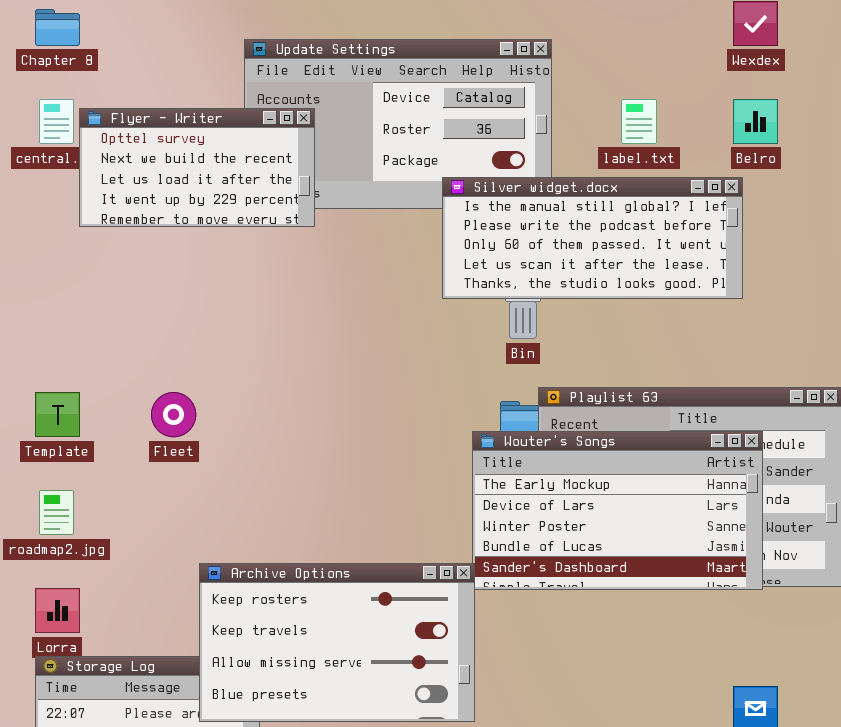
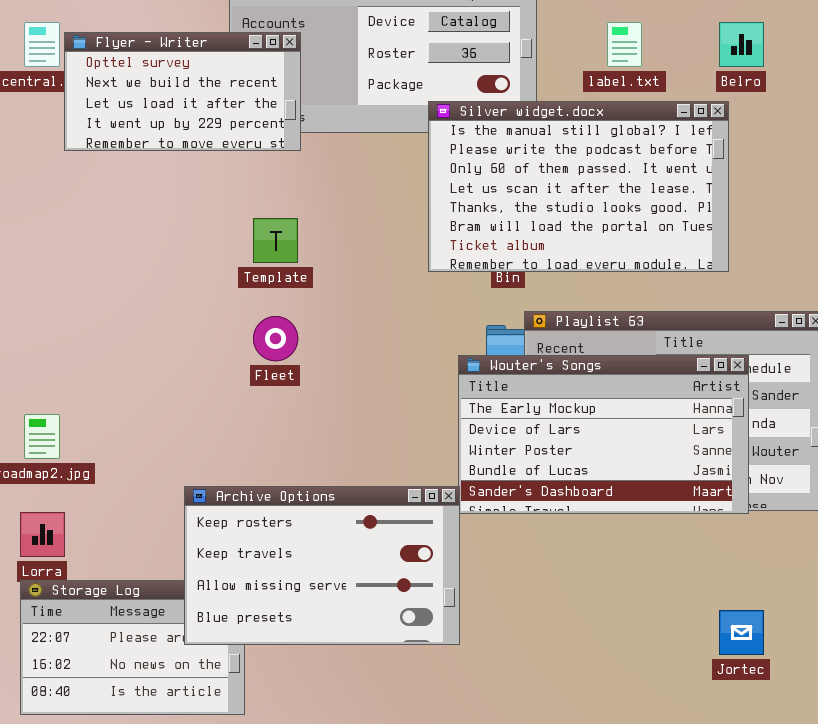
Silver widget.docx: [442,177,743,299] -> [428,101,729,272], resized
Template: [35,392,80,437] -> [253,218,298,263], moved
Fleet: [151,392,196,437] -> [253,316,298,361], moved

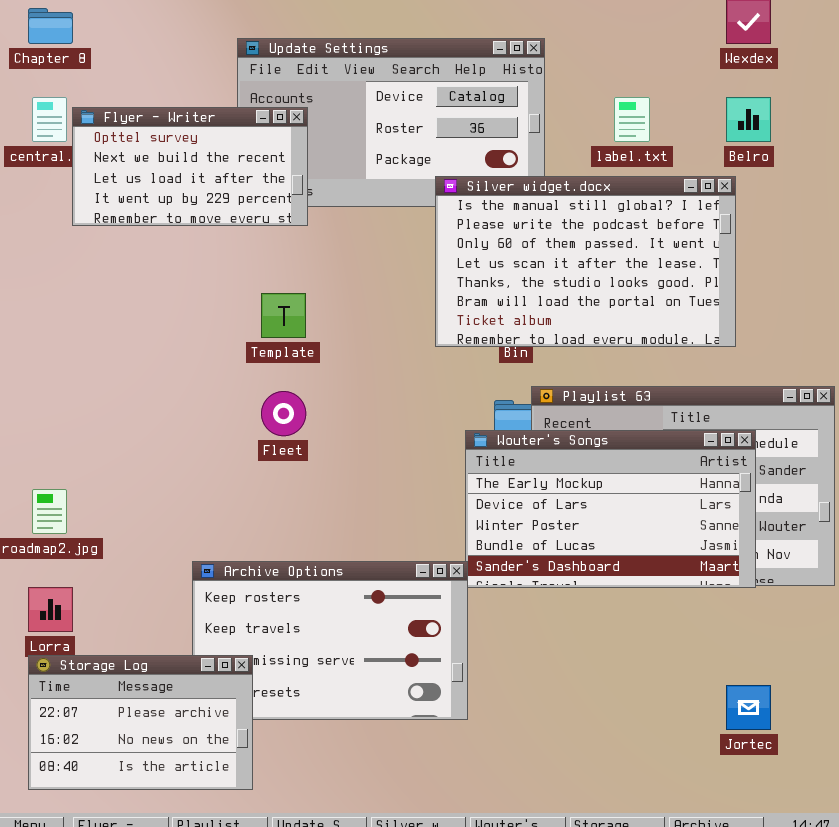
Storage Log: [20,580,245,715] -> [28,655,253,790], raised

